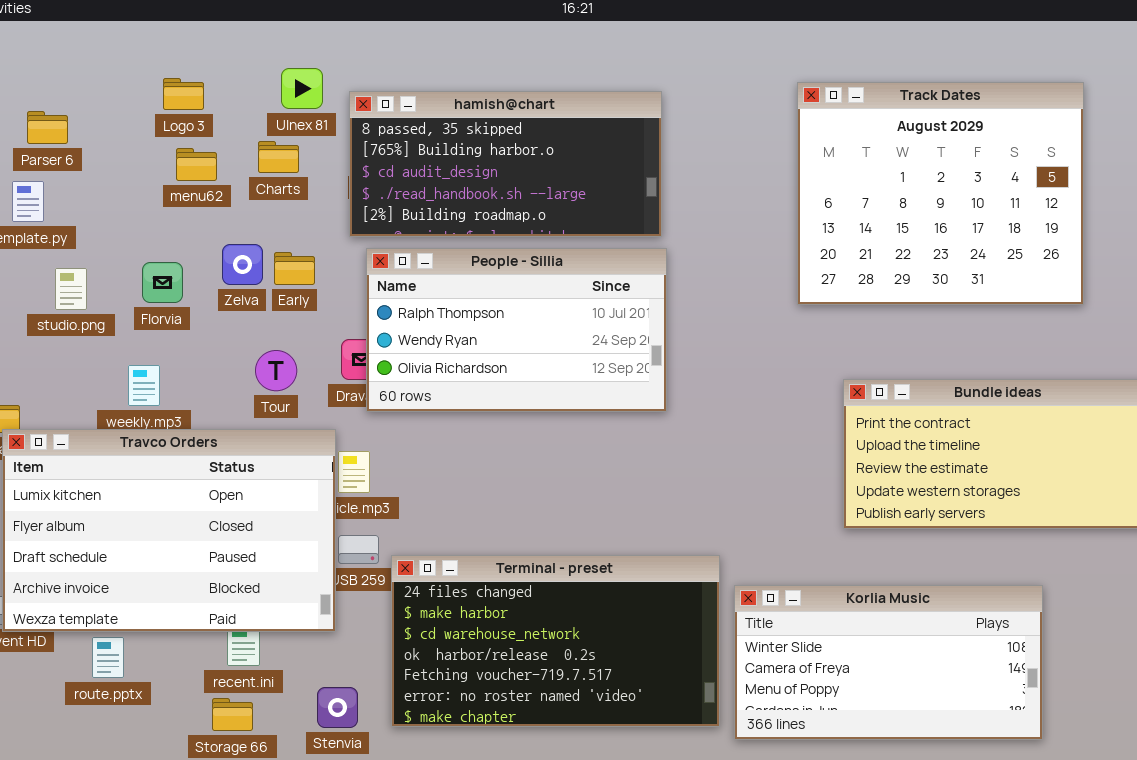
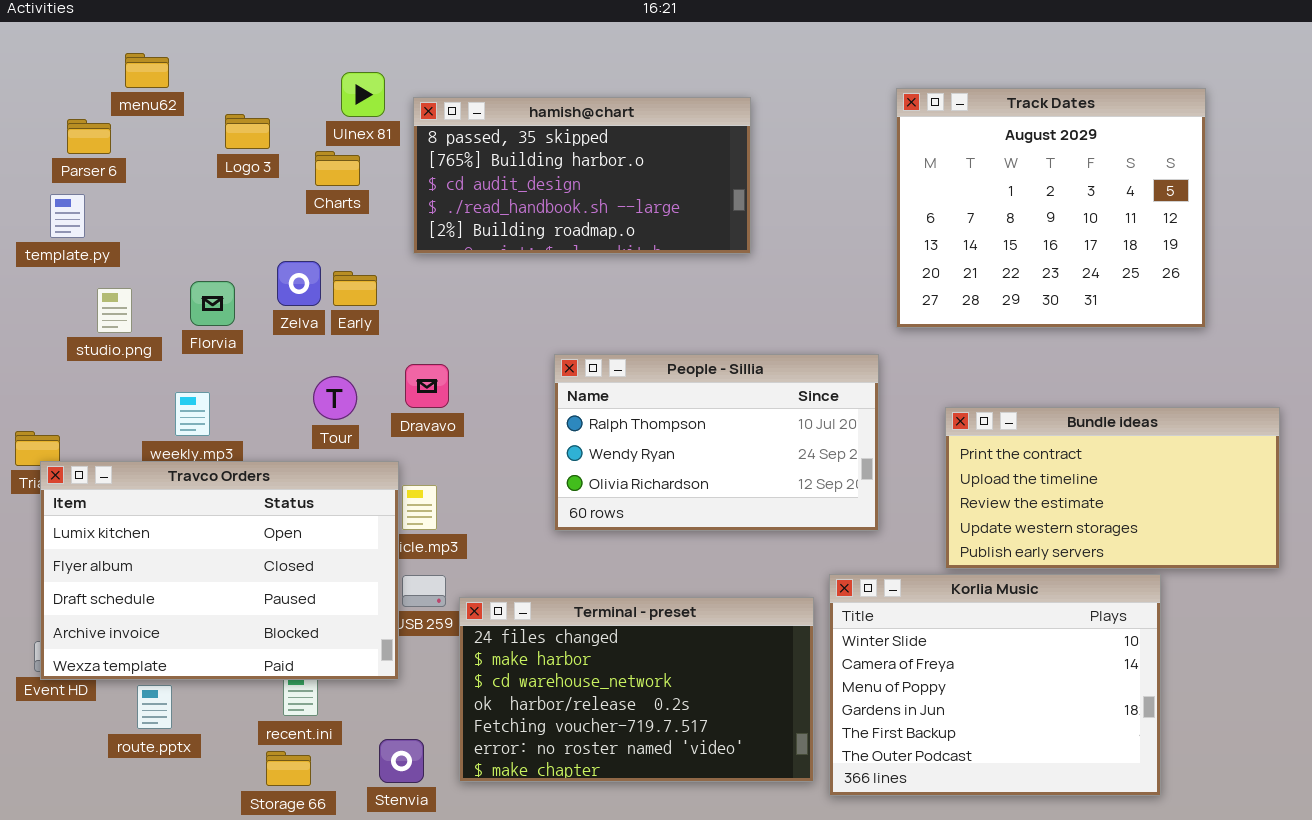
Logo 3: [163,78,204,110] -> [225,114,270,149], moved
menu62: [176,148,217,181] -> [125,53,169,88], moved
People - Sillia: [366,248,667,412] -> [554,354,879,531], moved
Korlia Music: [734,585,1043,740] -> [829,574,1161,796], resized

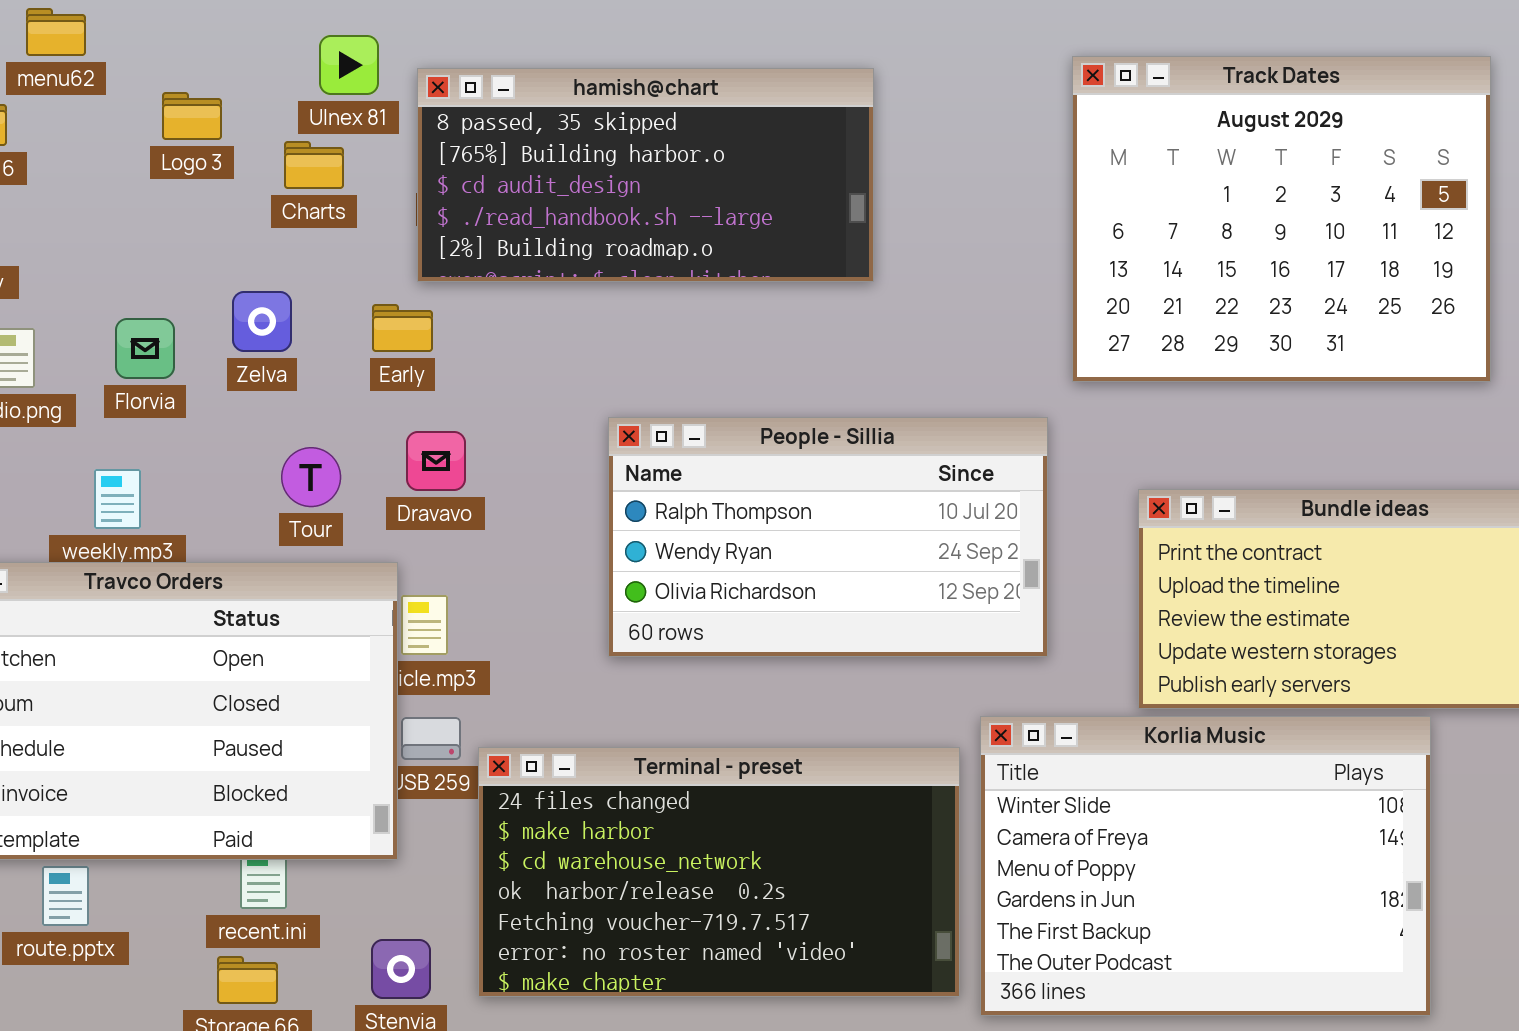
Early: [333,271,377,306] -> [372,304,433,352], moved

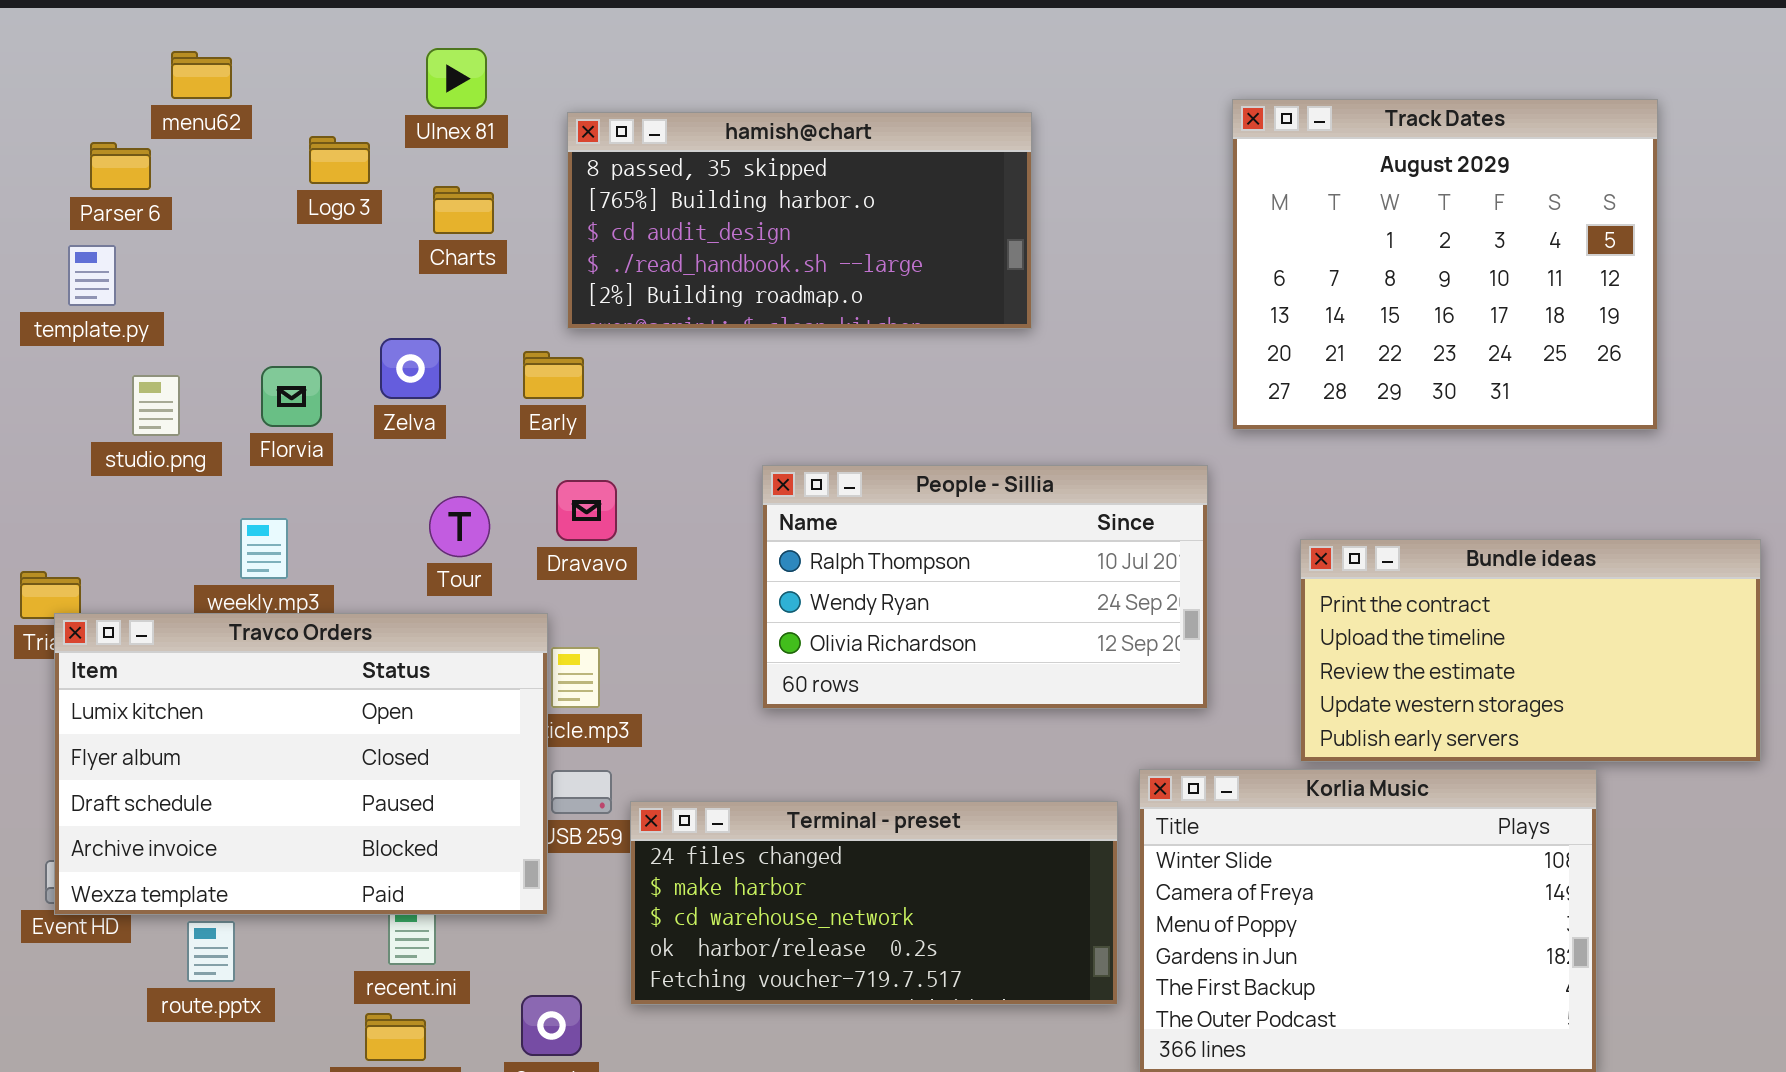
Ulnex 81: [319,35,379,95] -> [426,48,487,109], moved
Terminal - preset: [478,747,960,997] -> [630,801,1118,1005], resized

